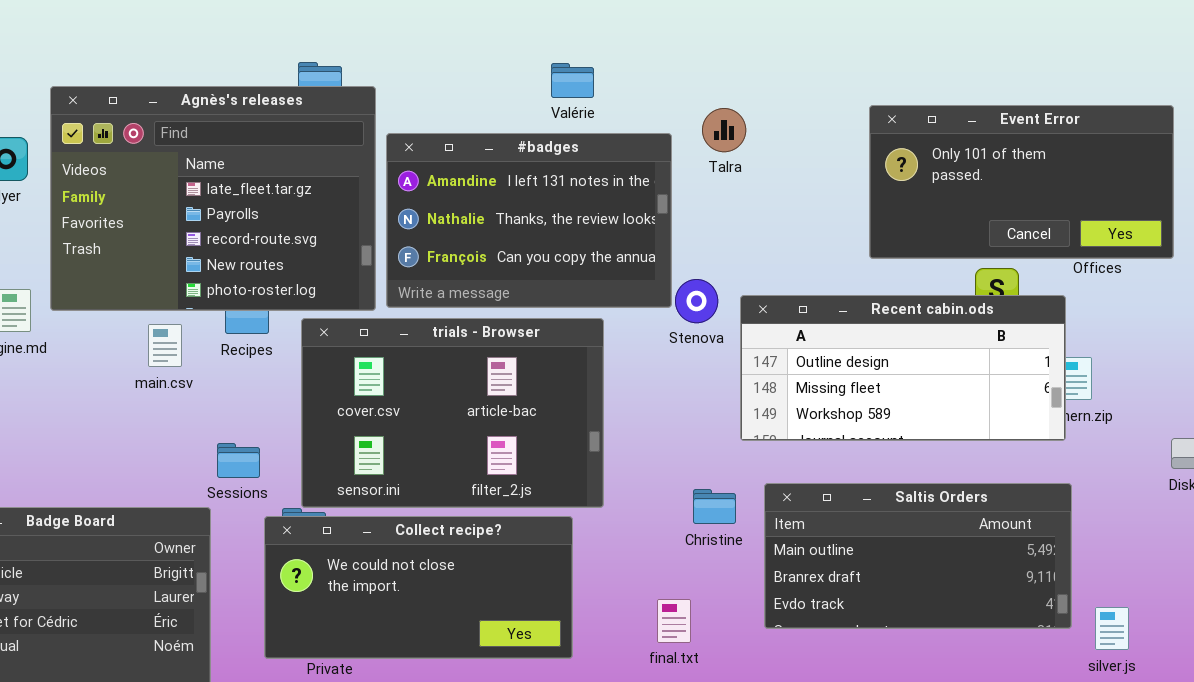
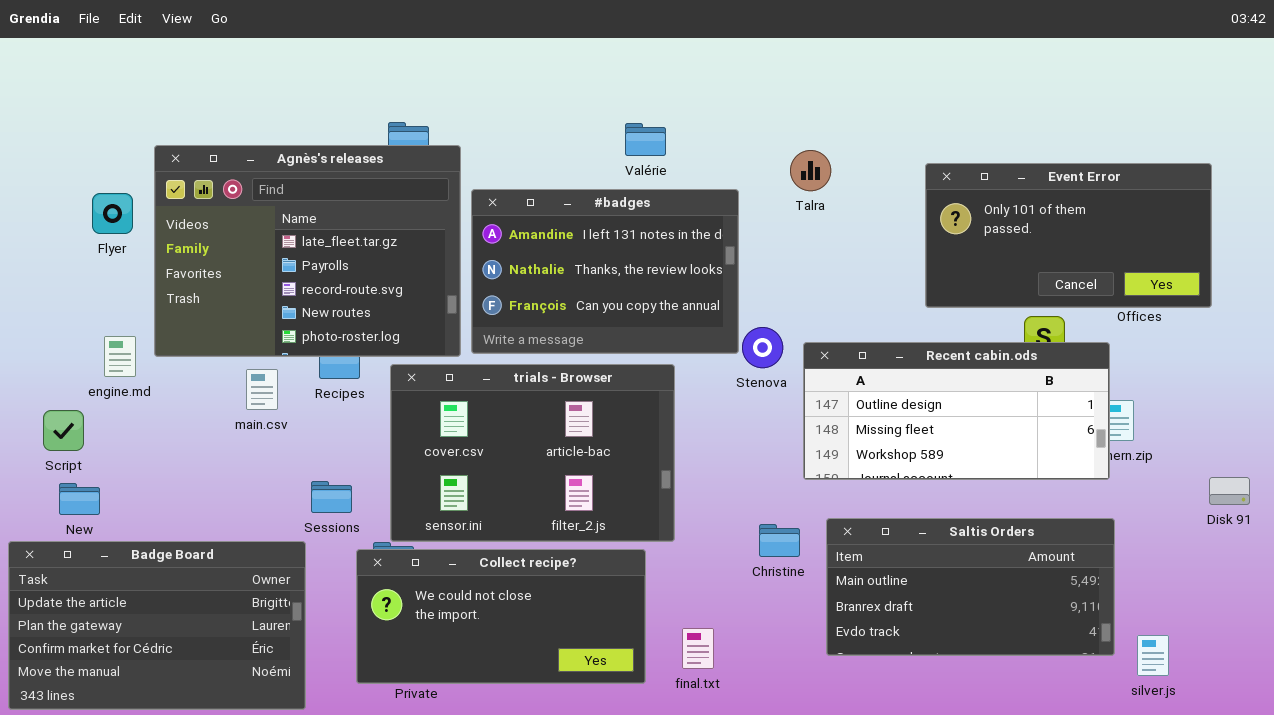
Talra: [702,108,746,152] -> [790,150,831,191], moved
final.txt: [657,599,691,643] -> [682,628,714,669], moved

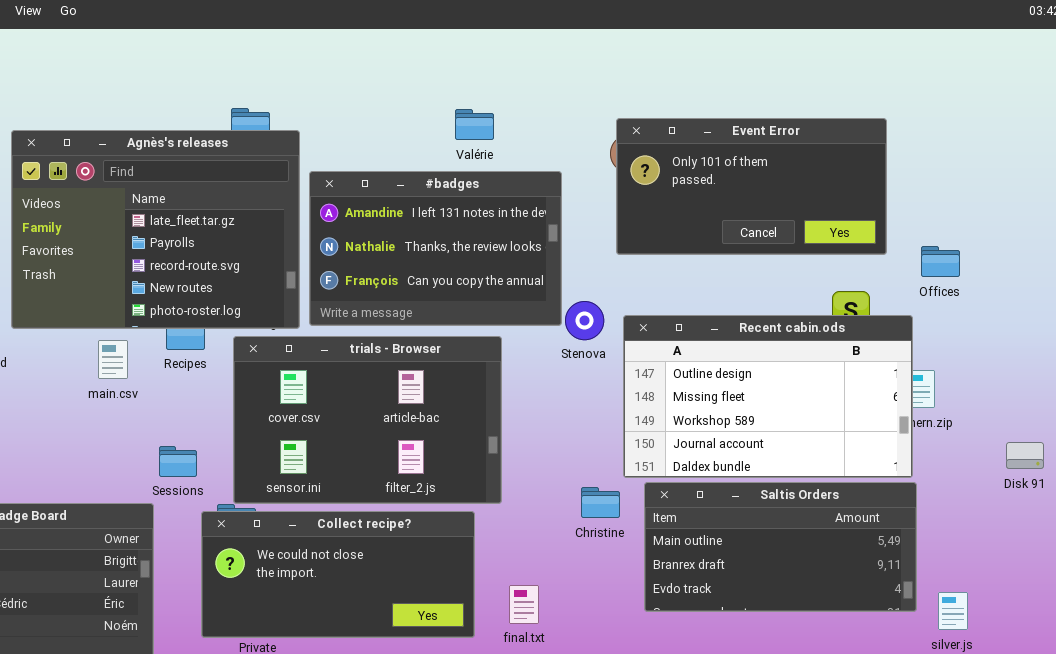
Event Error: [925,163,1212,308] -> [616,118,887,255], moved
Recent cabin.ods: [803,342,1110,480] -> [623,315,913,478], resized

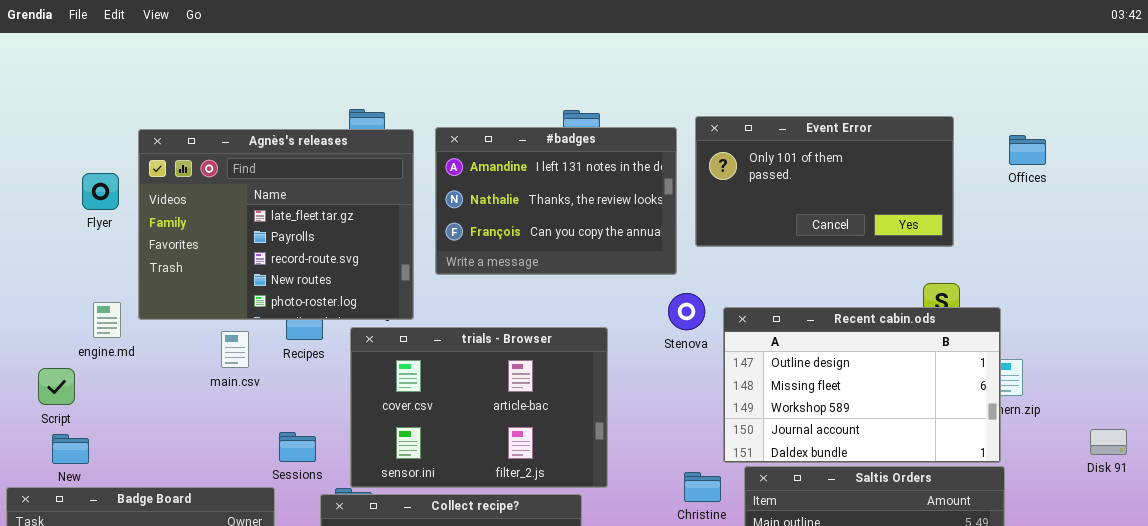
Event Error: [616,118,887,255] -> [695,116,954,247], moved
#badges: [309,171,562,326] -> [435,127,677,275], moved
Offices: [921,246,960,277] -> [1009,135,1046,165], moved

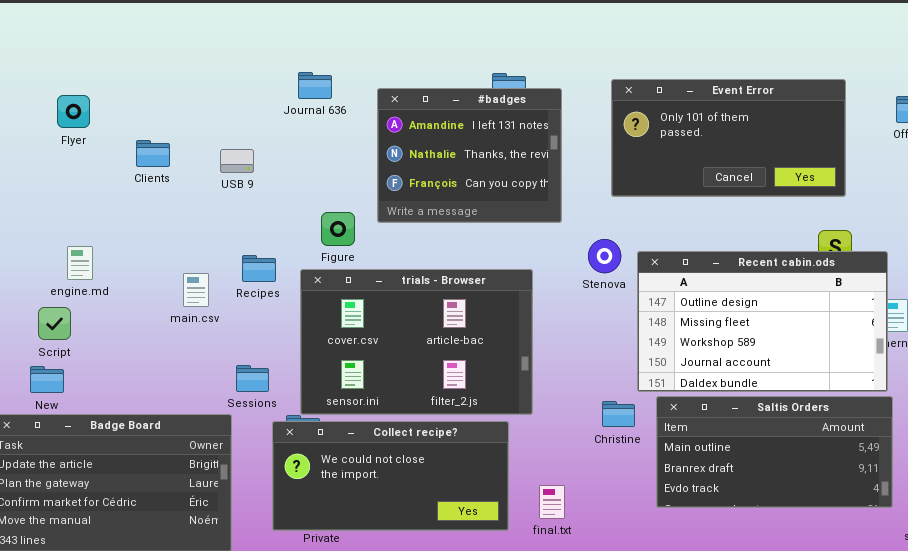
#badges: [435,127,677,275] -> [377,88,562,223], resized
Agnès's releases: [138,129,414,320] -> none, closed
Flyer: [82,173,119,210] -> [57,95,90,128], moved
Script: [38,368,75,405] -> [38,307,71,340], moved

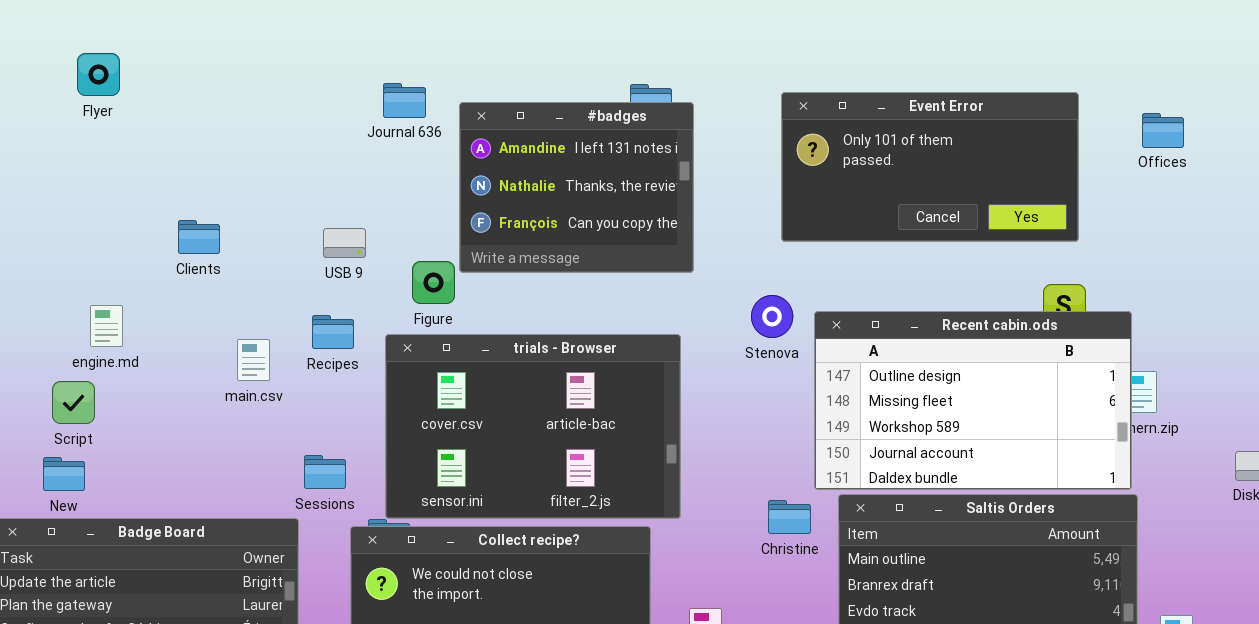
#badges: [377,88,562,223] -> [459,102,694,273], moved
Flyer: [57,95,90,128] -> [77,53,120,96], moved
Clients: [136,140,170,167] -> [178,220,220,254], moved
USB 9: [220,149,254,173] -> [323,228,366,258], moved

